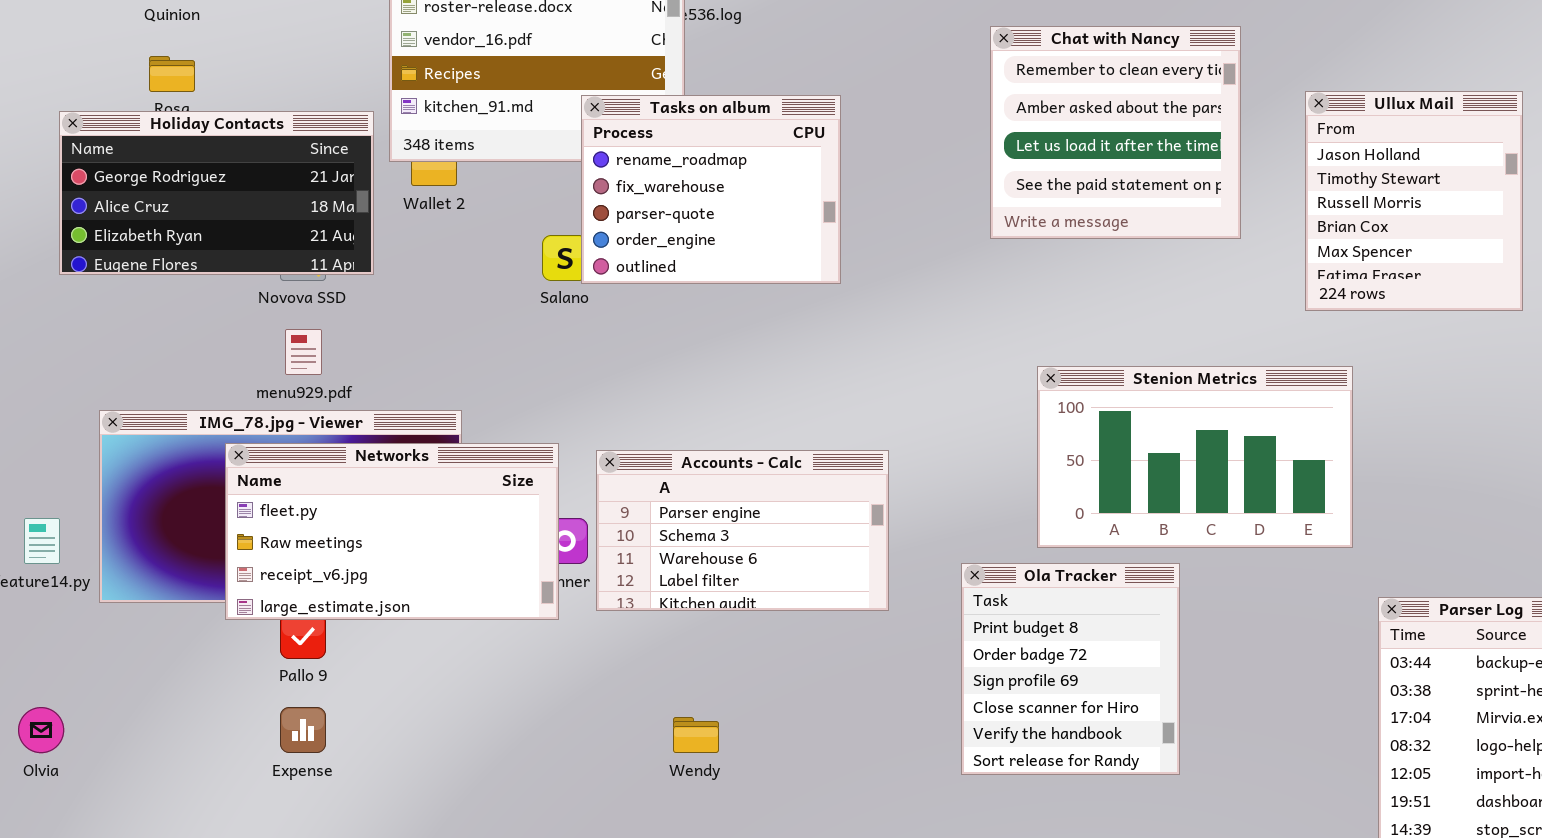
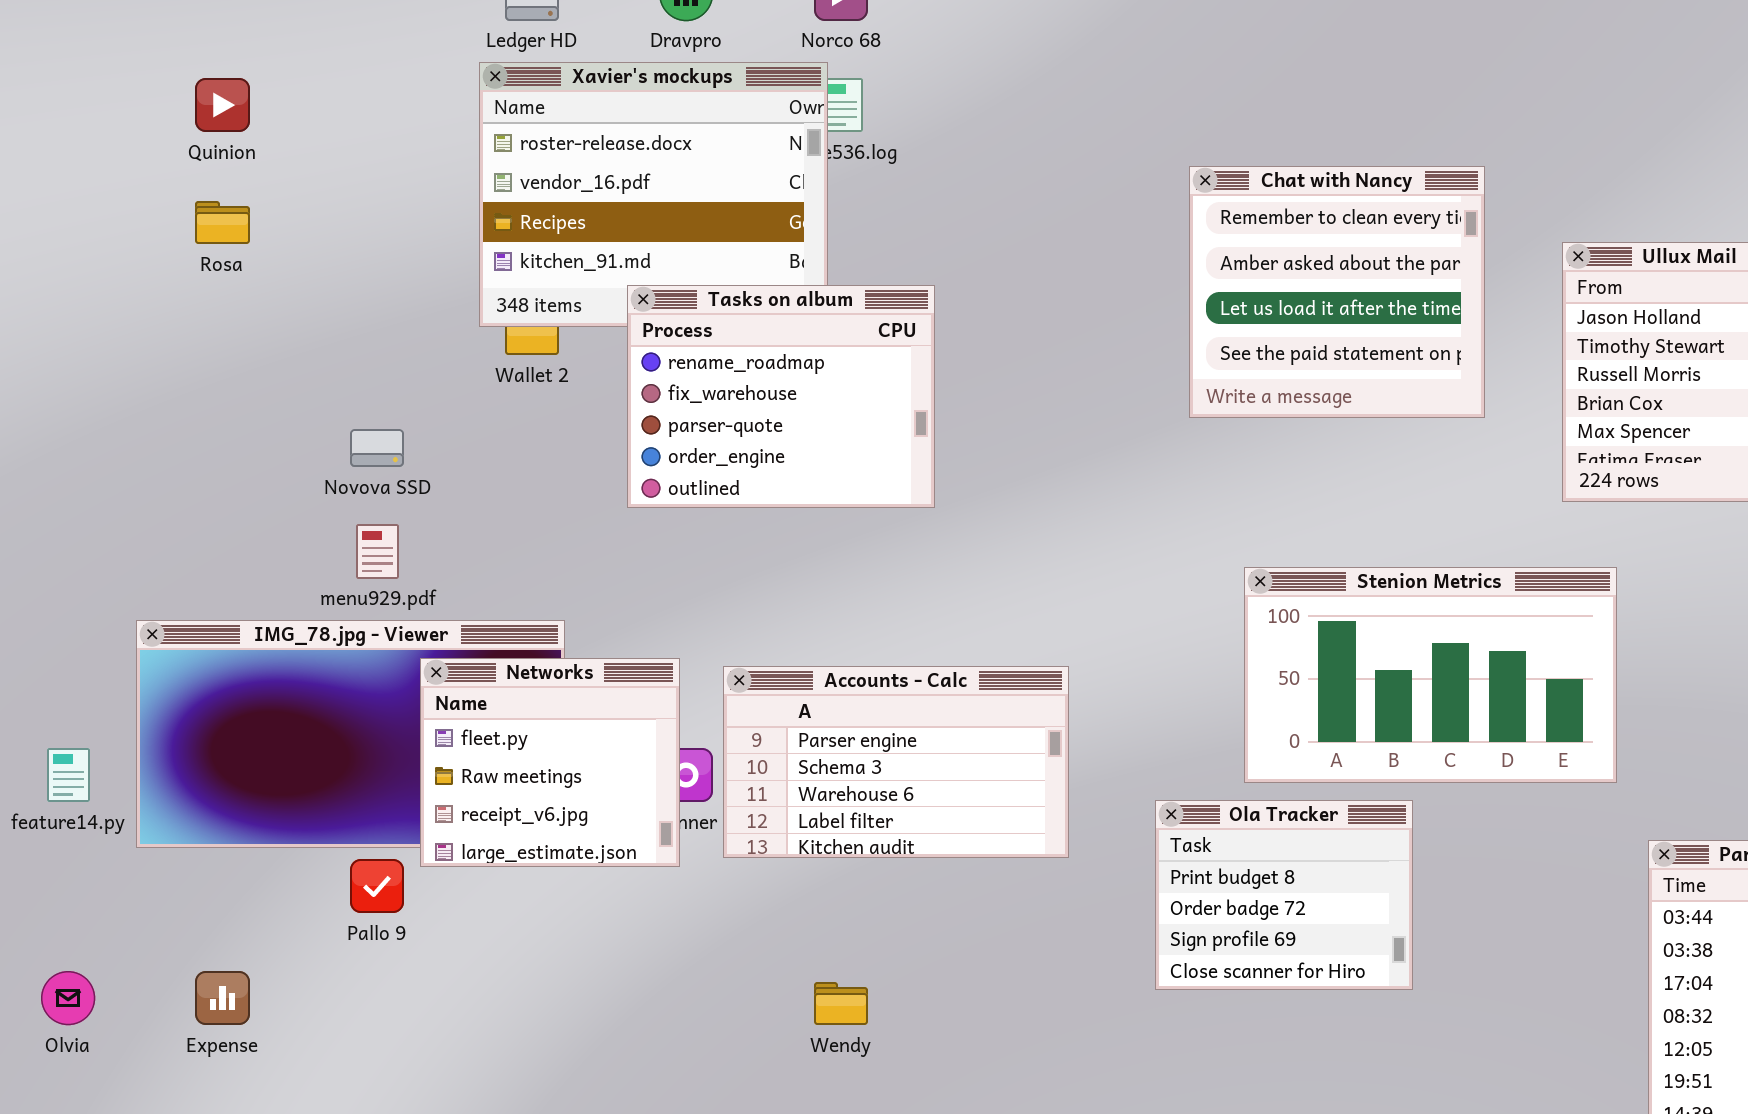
Tasks on album: [581,95,841,284] -> [627,285,935,508], moved
Holiday Contacts: [59,111,374,275] -> none, closed
Networks: [225,443,559,620] -> [420,658,680,867], resized
Ola Tracker: [961,563,1180,775] -> [1155,800,1413,990], resized
Expense: [280,707,326,753] -> [195,971,250,1025], moved

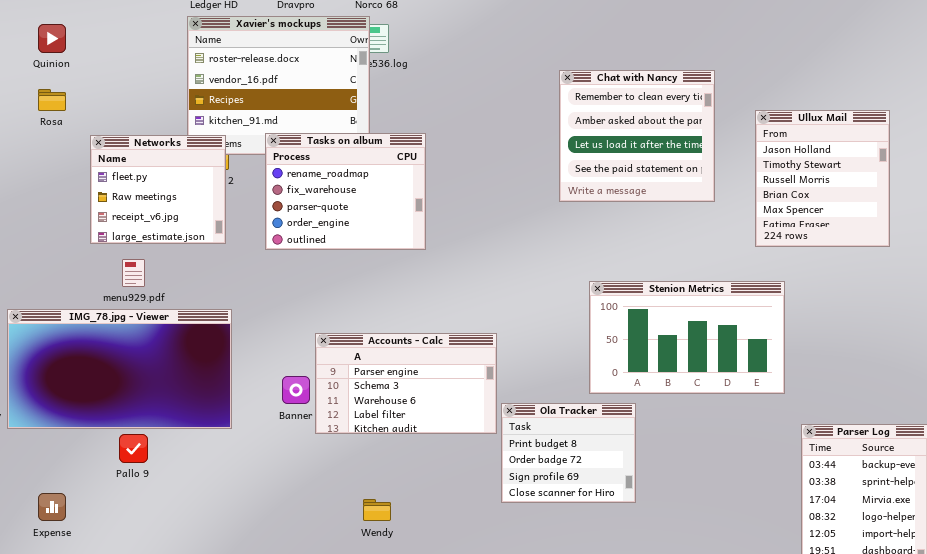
Networks: [420,658,680,867] -> [90,135,226,244], moved
Ola Tracker: [1155,800,1413,990] -> [501,403,636,503], moved

